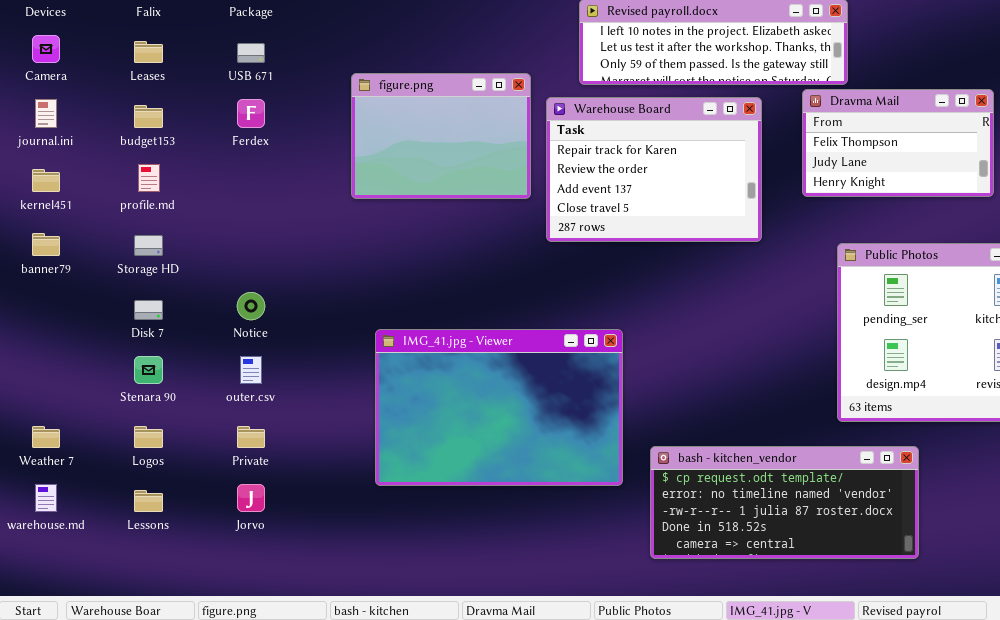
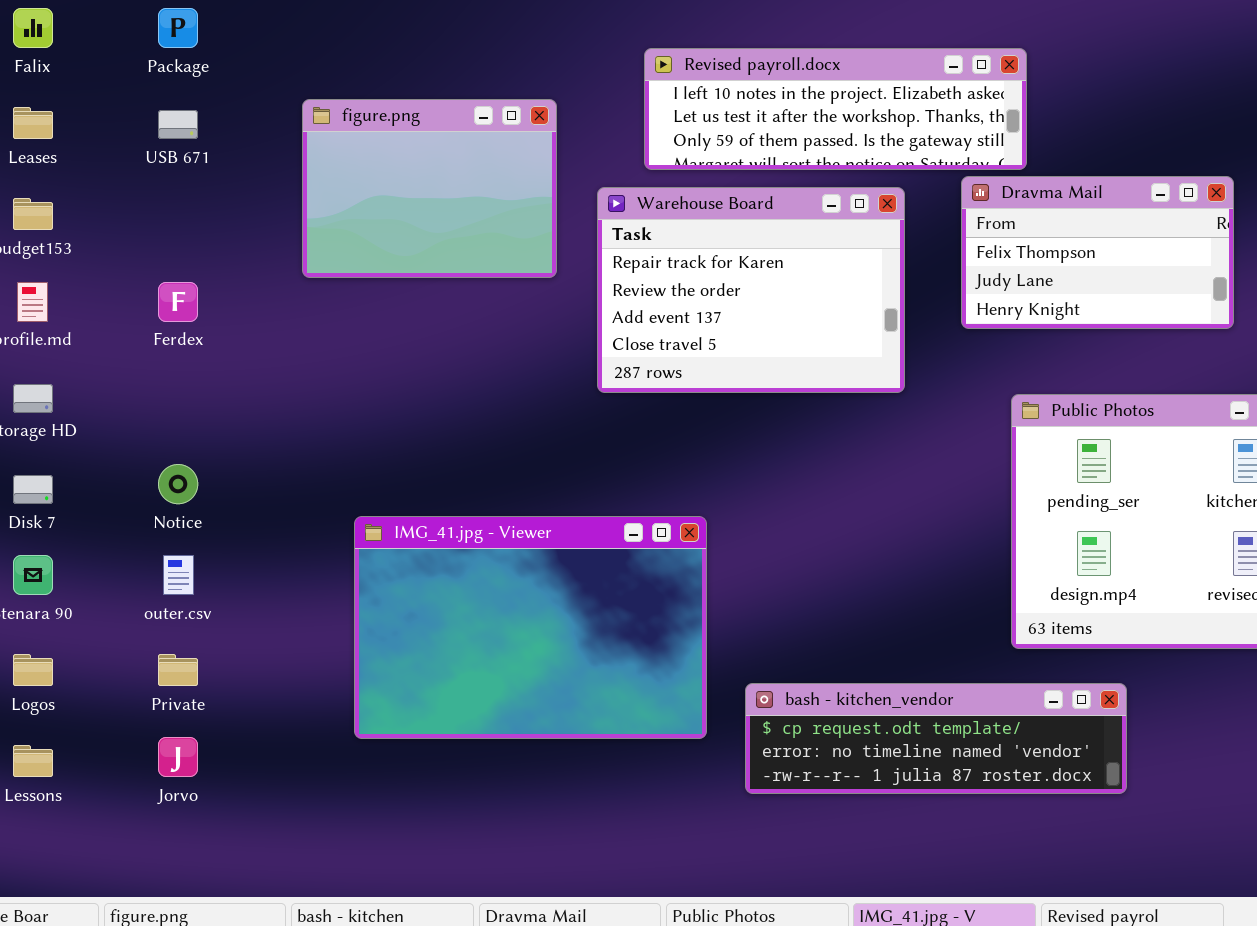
figure.png: [351,73,531,199] -> [302,99,557,278], moved
Ferdex: [237,99,265,128] -> [158,282,198,322], moved
bash - kitchen_vendor: [650,446,919,559] -> [745,683,1127,794], resized

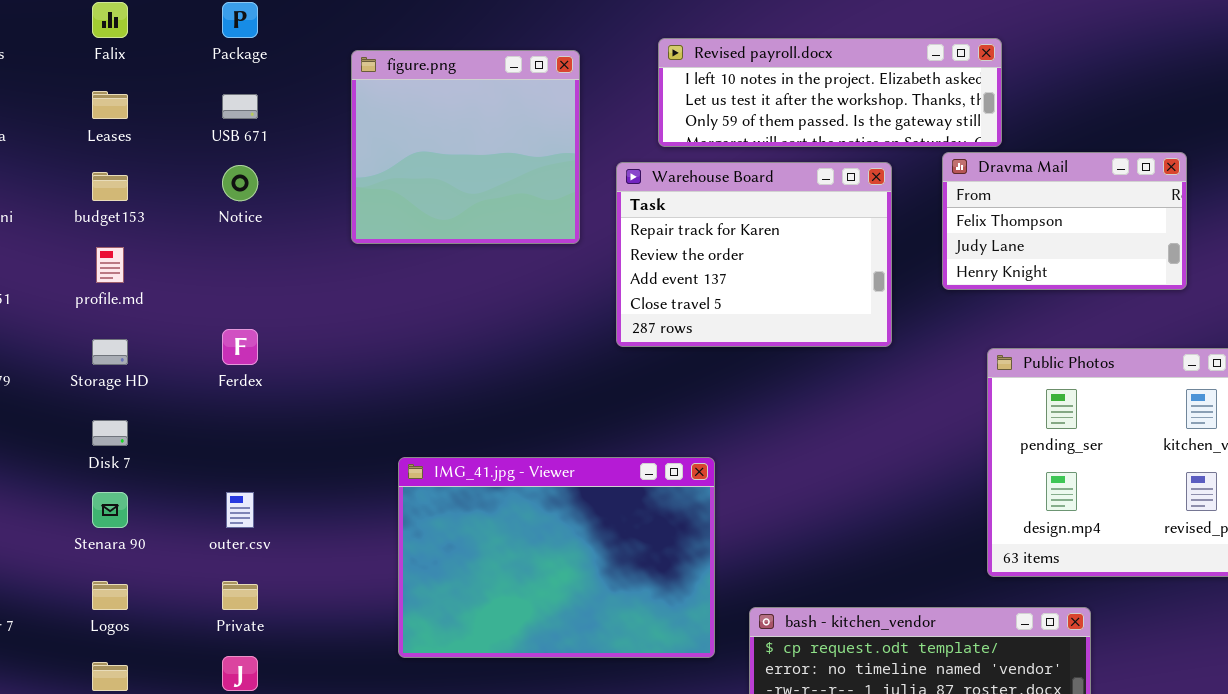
figure.png: [302,99,557,278] -> [351,50,580,244], resized
Ferdex: [158,282,198,322] -> [222,329,258,365], moved
Notice: [158,464,198,504] -> [222,165,258,201], moved

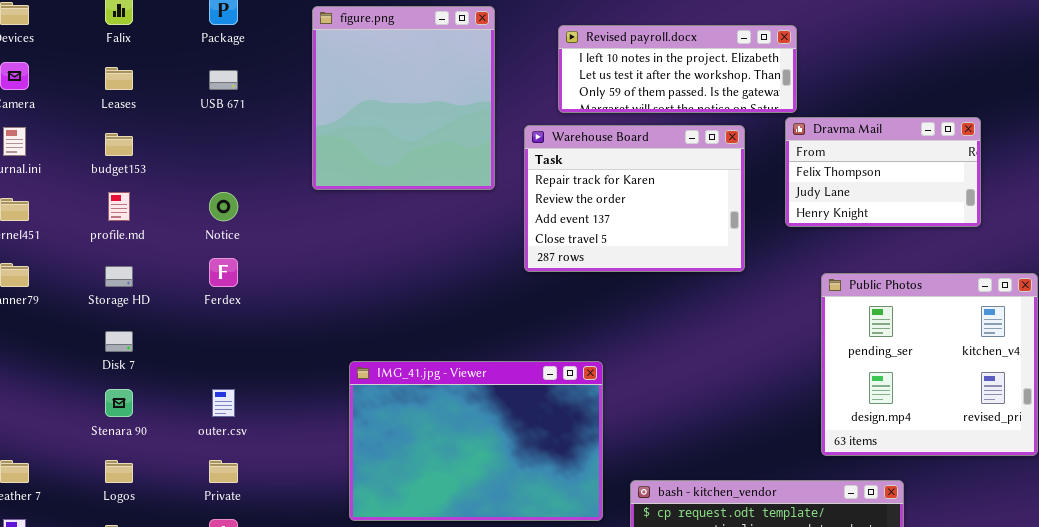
Revised payroll.docx: [658,38,1002,147] -> [558,25,797,113], resized
figure.png: [351,50,580,244] -> [312,6,495,190], resized
Notice: [222,165,258,201] -> [209,192,238,221], moved

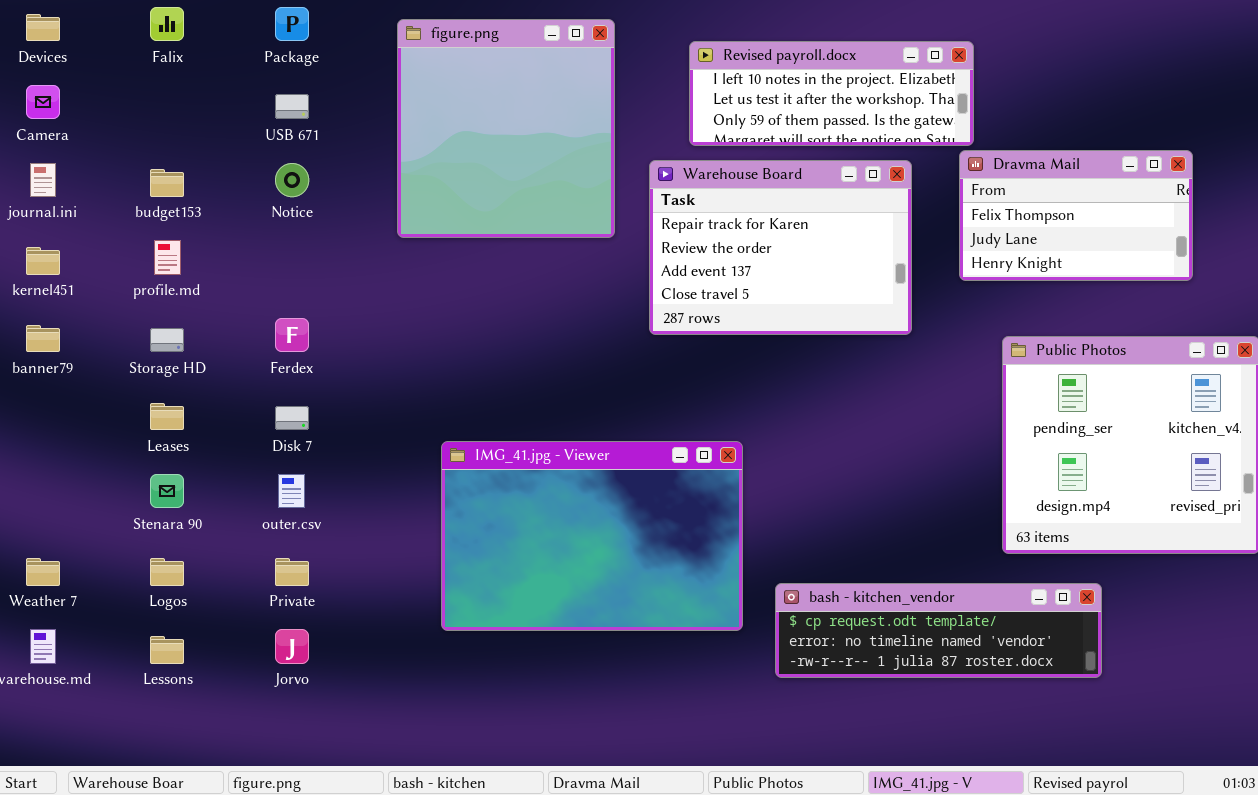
Leases: [105,67,133,90] -> [150,403,184,430], moved
Notice: [209,192,238,221] -> [275,163,309,197], moved
Disk 7: [105,331,133,352] -> [275,406,309,430], moved

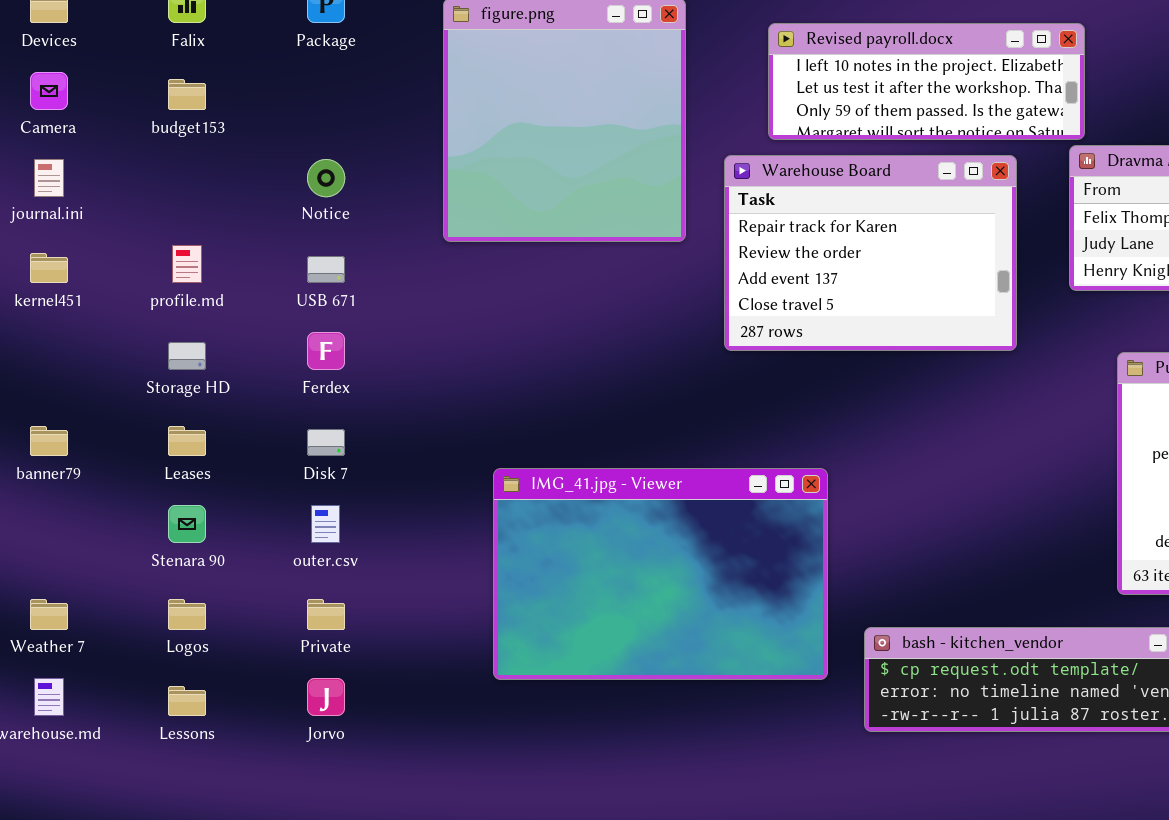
USB 671: [275,94,309,119] -> [307,256,345,283], moved
budget153: [150,169,184,197] -> [168,79,206,110], moved
banner79: [26,325,60,352] -> [30,426,68,456], moved

